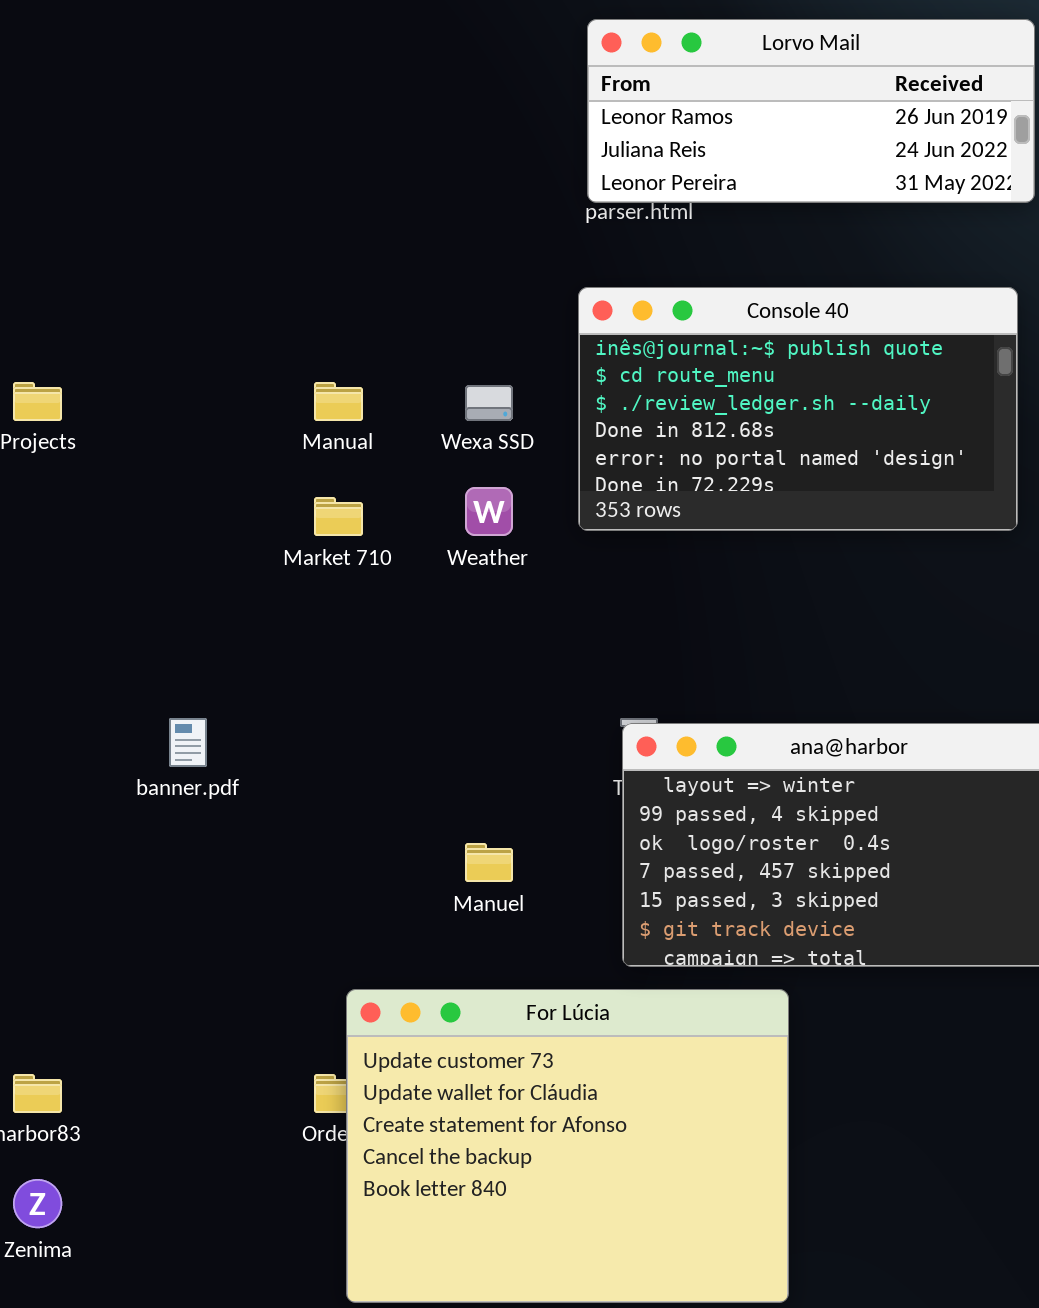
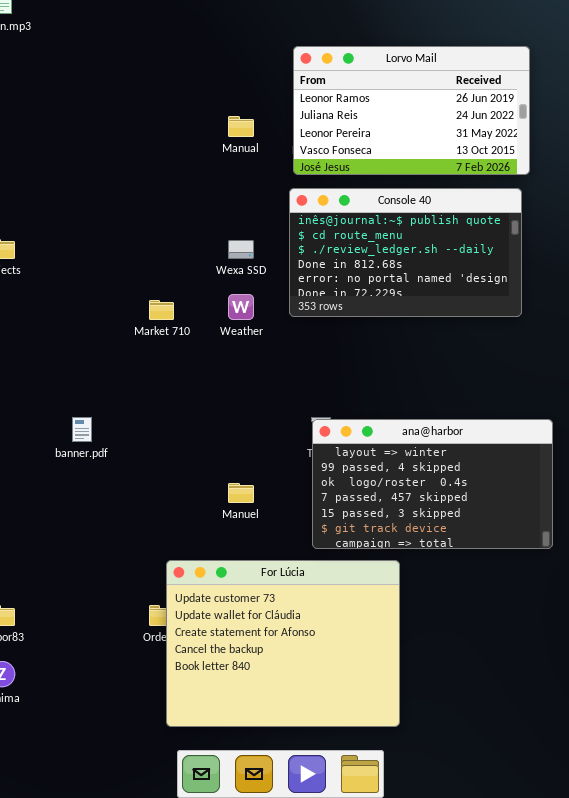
Lorvo Mail: [587,19,1035,203] -> [293,46,530,175], resized
Manual: [314,382,363,421] -> [228,116,254,137], moved

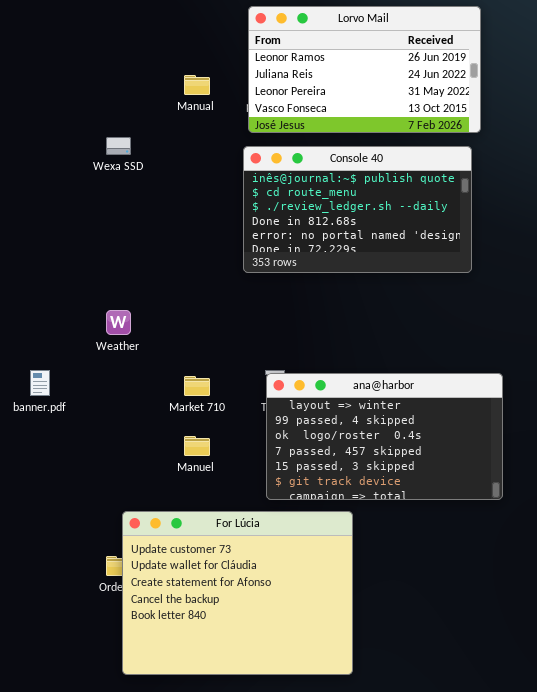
Wexa SSD: [228,240,254,259] -> [106,137,131,155], moved
Weather: [228,294,254,320] -> [106,310,131,335], moved
Market 710: [149,300,174,320] -> [184,376,210,396], moved

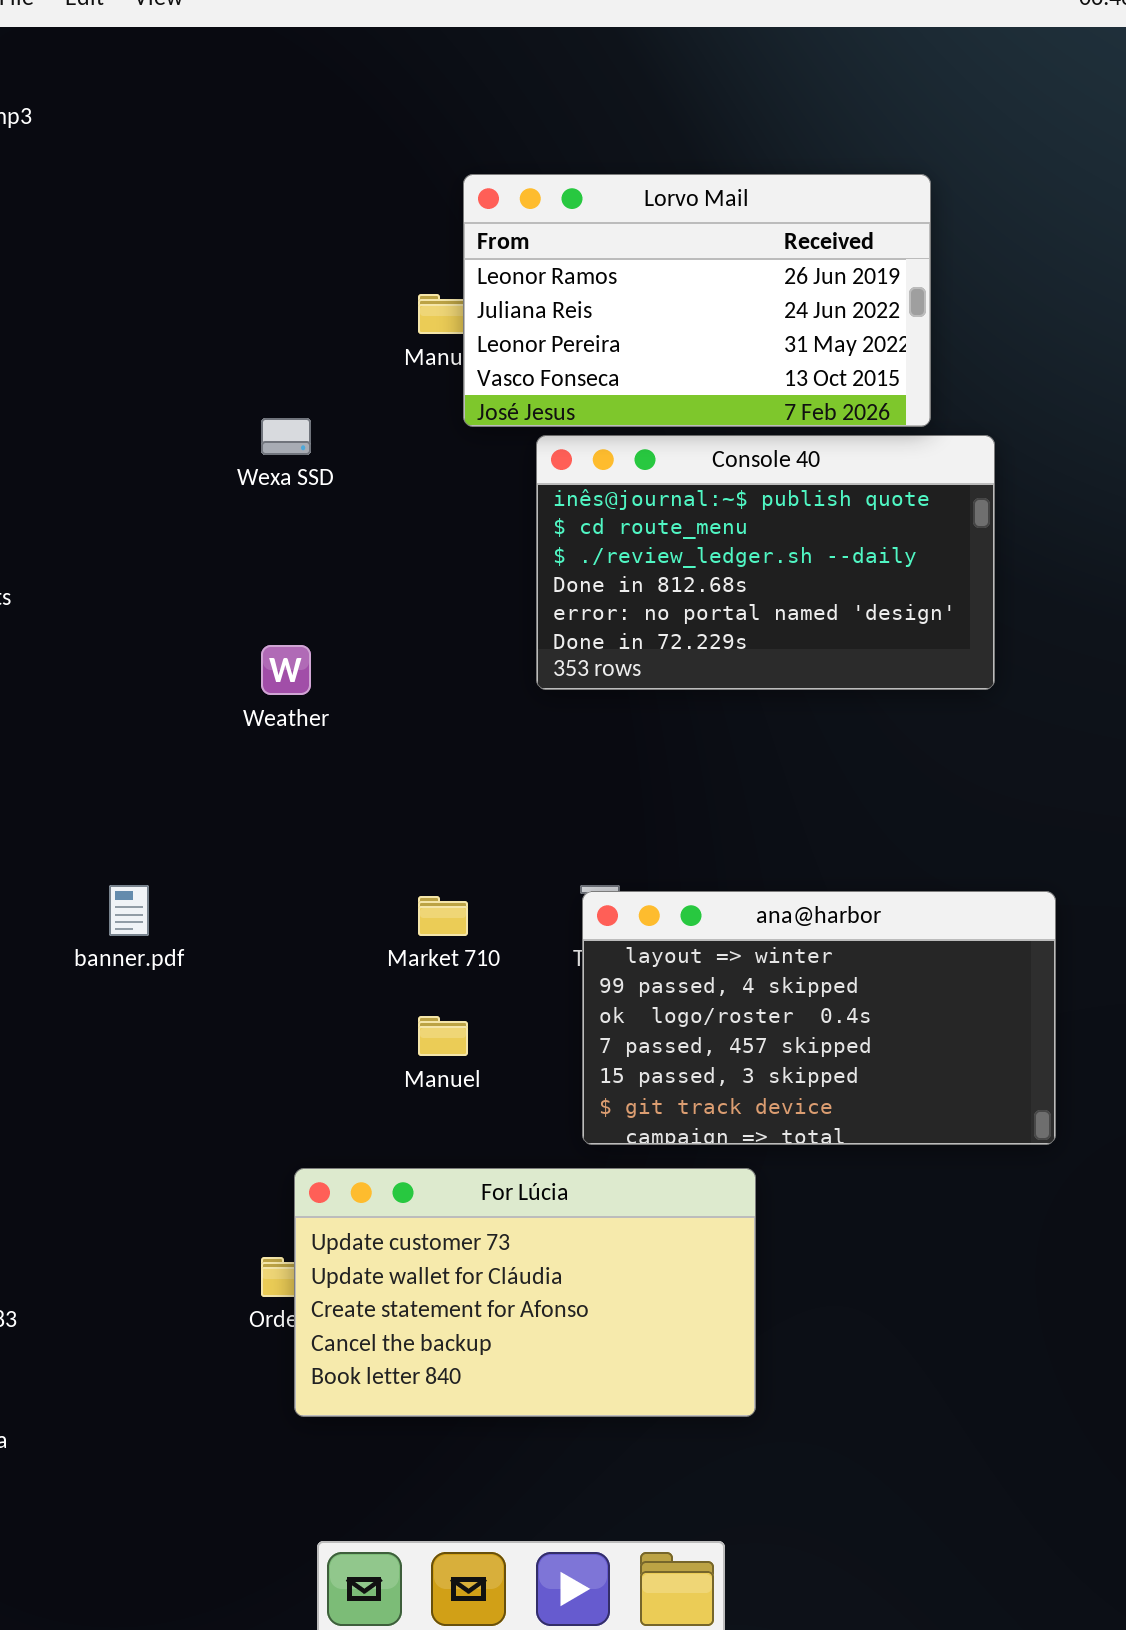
Lorvo Mail: [248,6,481,133] -> [463,174,931,427], moved
Weather: [106,310,131,335] -> [261,645,311,695], moved
For Lúcia: [122,511,353,675] -> [294,1168,756,1417], resized

